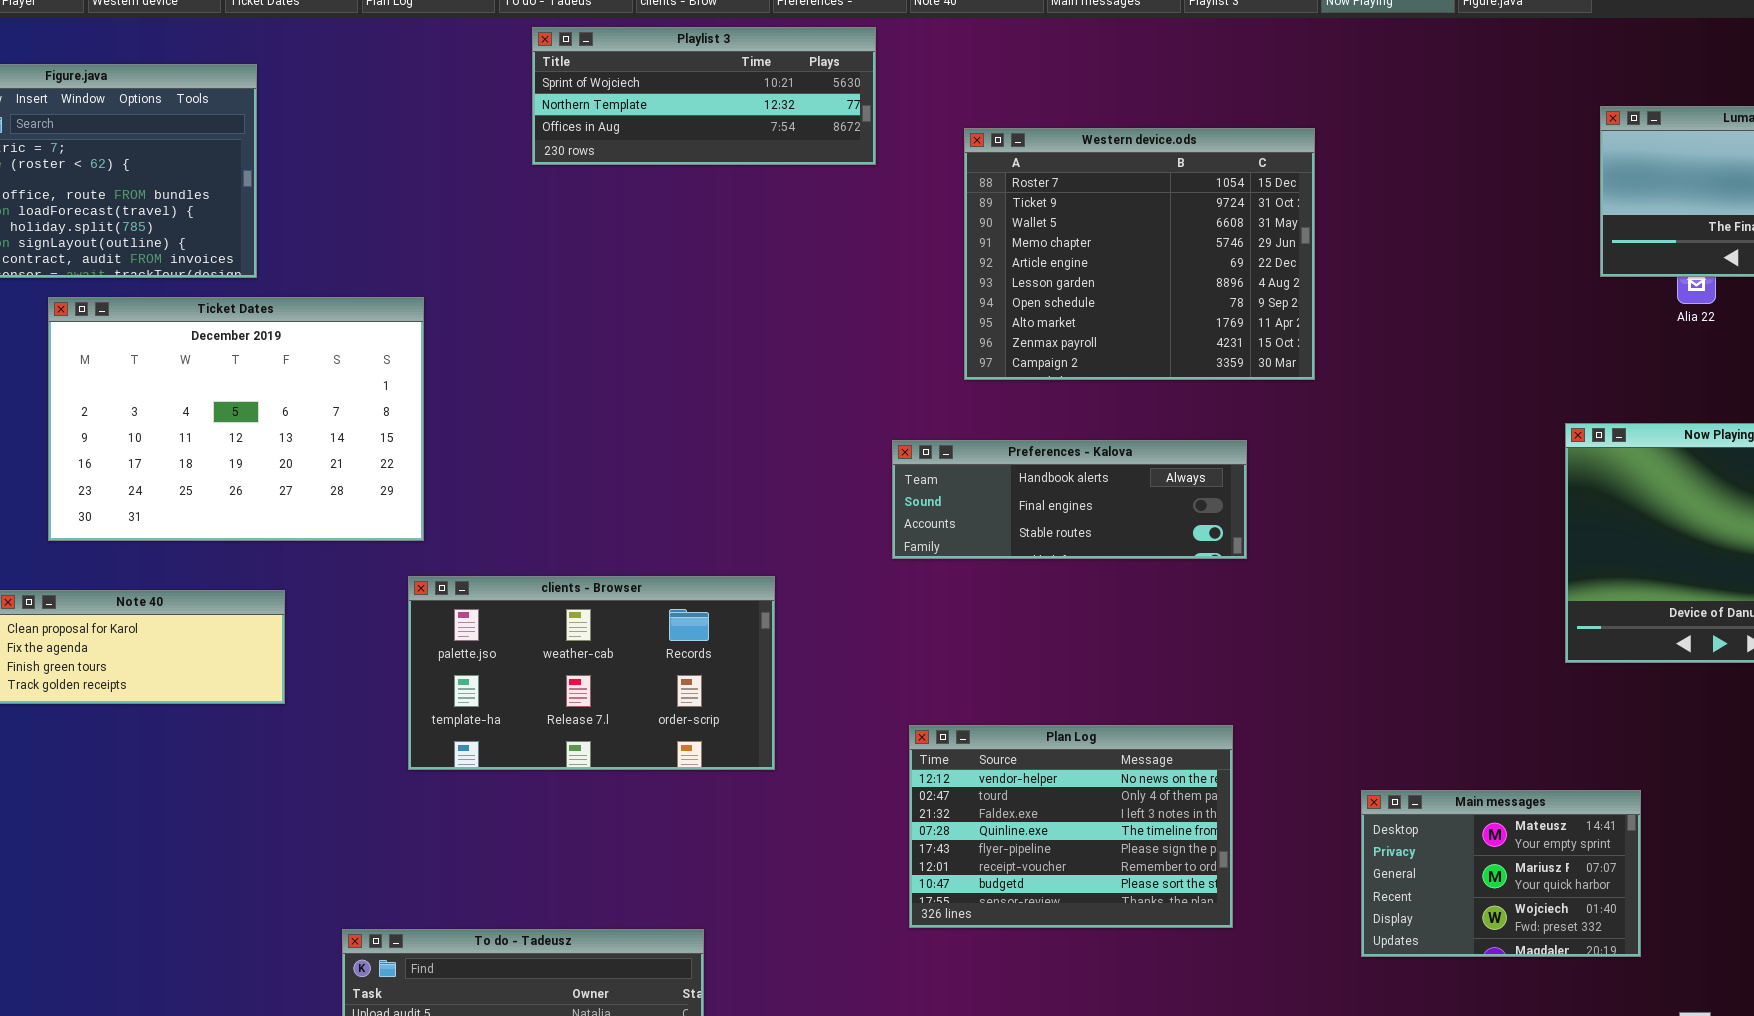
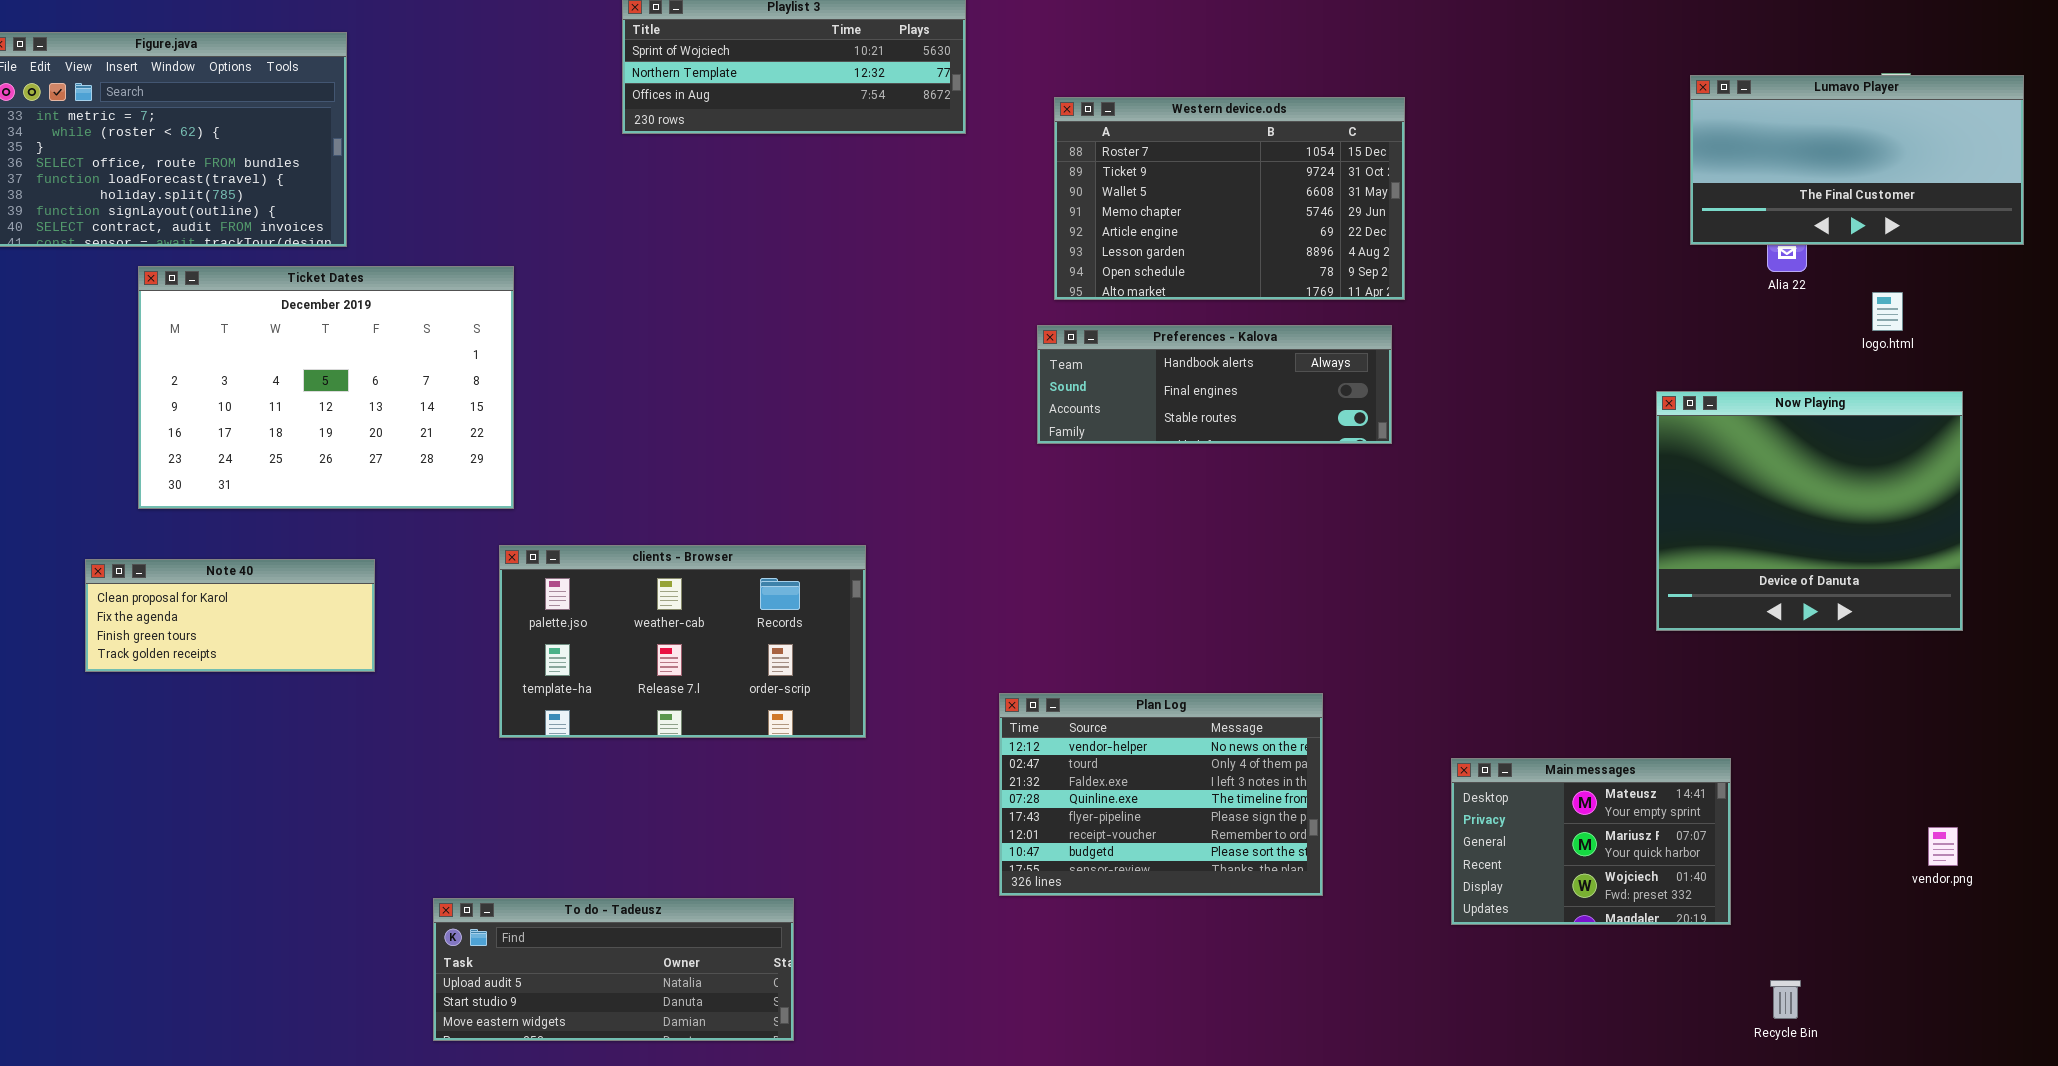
Western device.ods: [964,128,1315,380] -> [1054,97,1405,300], resized
Preferences - Kalova: [892,440,1247,559] -> [1037,325,1392,444], moved

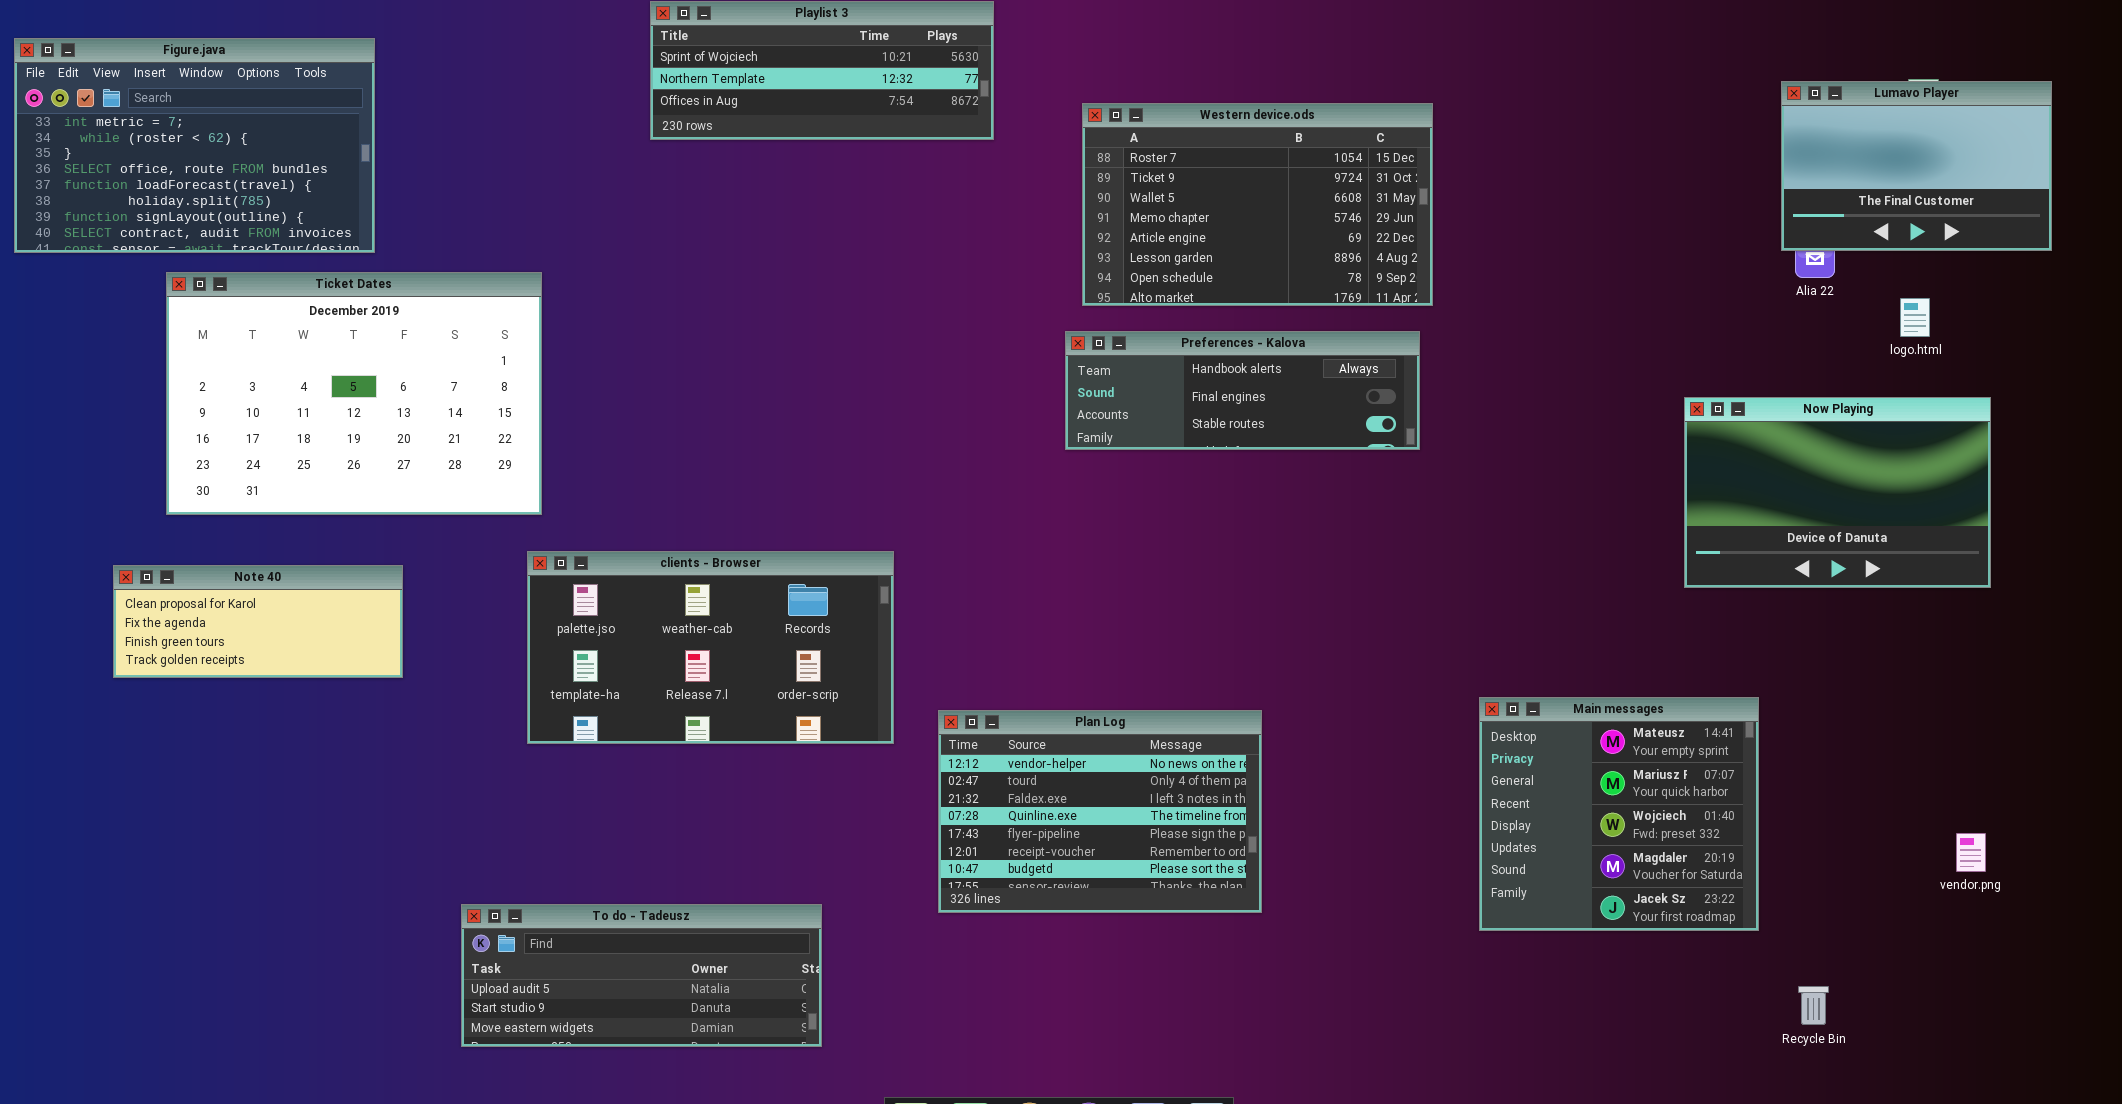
Lumavo Player: [1690,75,2024,245] -> [1781,81,2052,251], resized
Now Playing: [1656,391,1963,631] -> [1684,397,1991,588], resized
Plan Log: [999,693,1323,896] -> [938,710,1262,913], moved
Main messages: [1451,758,1731,925] -> [1479,697,1759,931], resized

